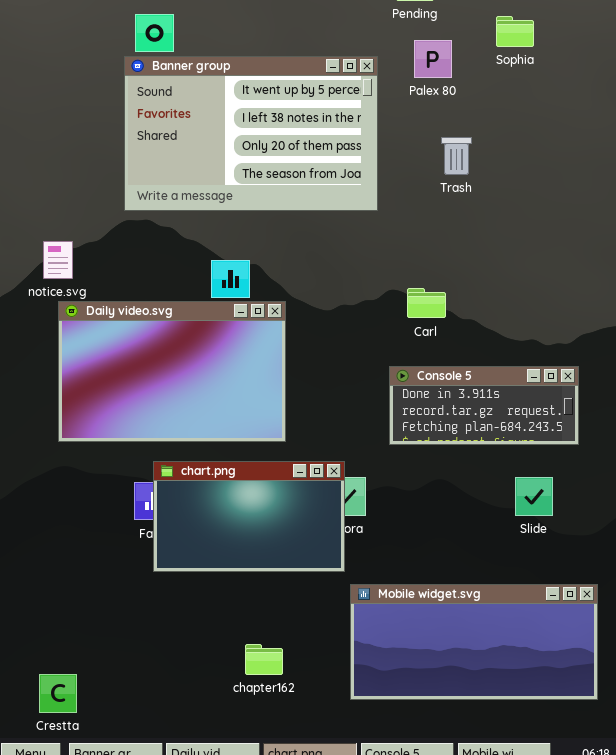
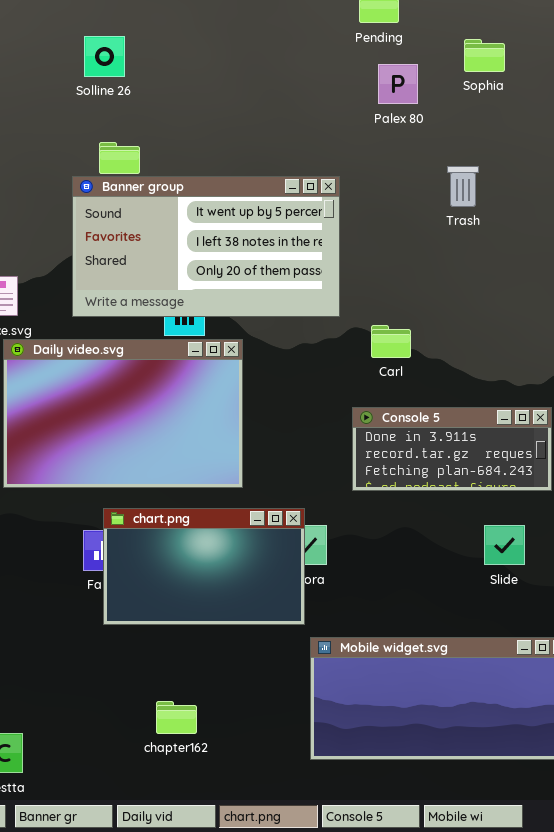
Banner group: [124,56,378,211] -> [72,176,340,317], moved, resized
Trash: [441,137,472,175] -> [447,166,479,207], moved
chapter162: [245,644,283,675] -> [156,701,197,734], moved

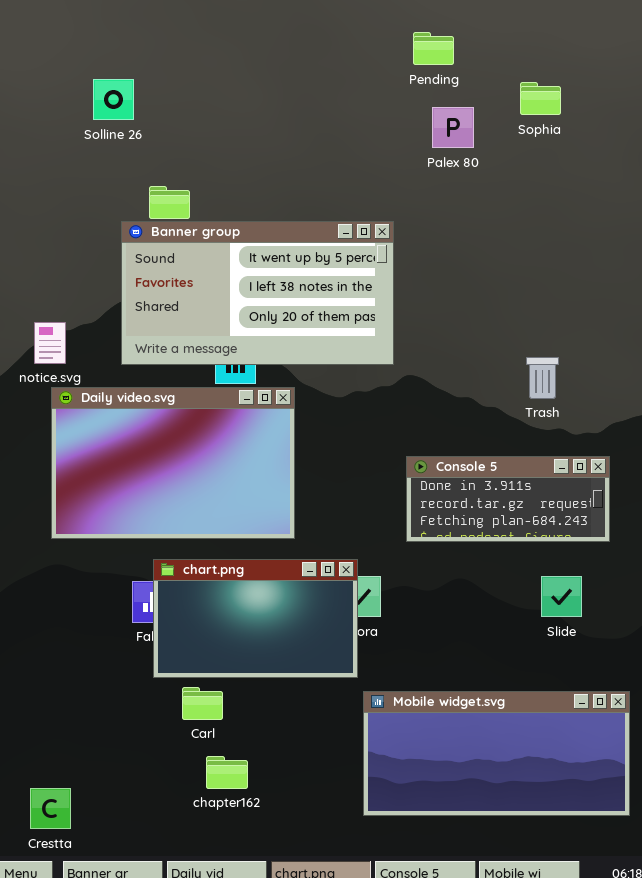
Solline 26: [84,36,125,77] -> [93,79,134,120], moved
Trash: [447,166,479,207] -> [526,357,559,399], moved
Carl: [371,325,411,358] -> [182,687,223,720], moved

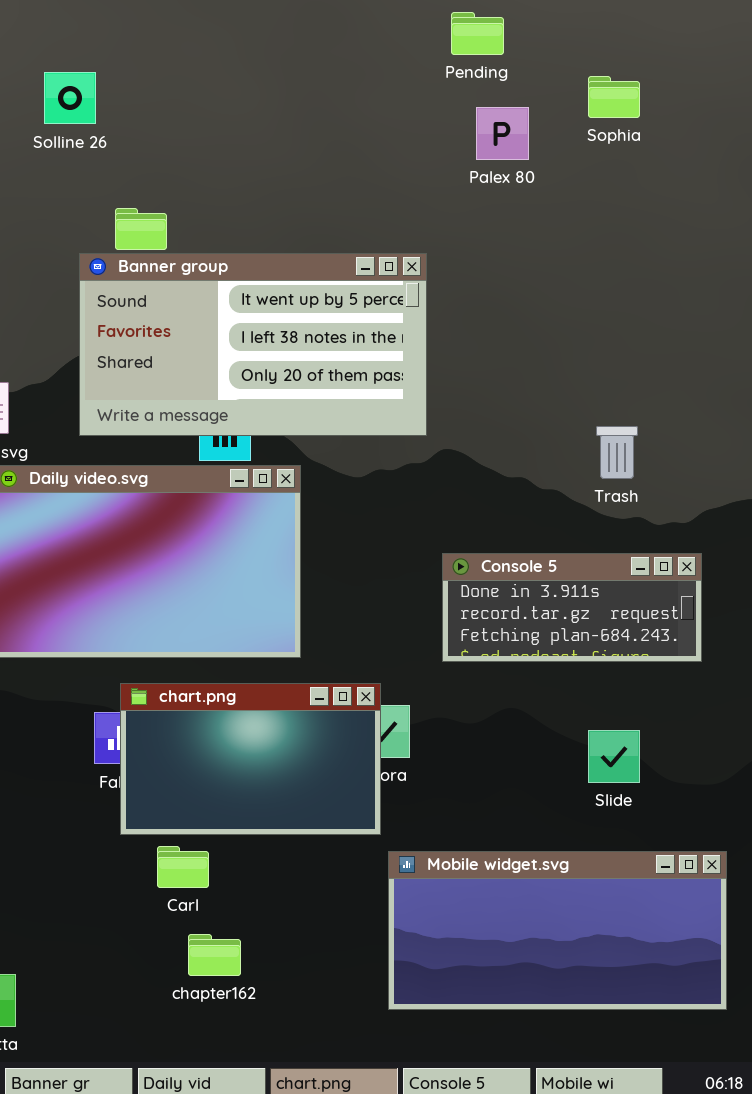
Slide: [541,576,582,617] -> [588,730,640,783], moved

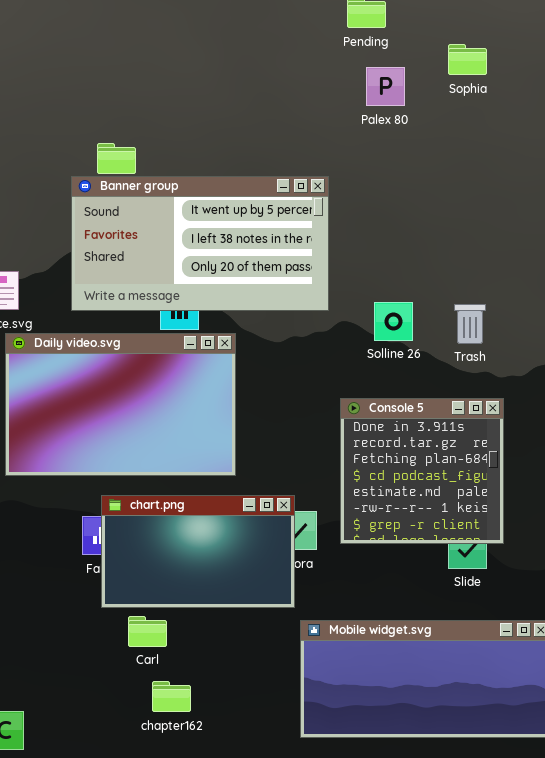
Solline 26: [44,72,96,124] -> [374,302,413,341], moved
Console 5: [442,553,702,662] -> [340,398,504,544], resized

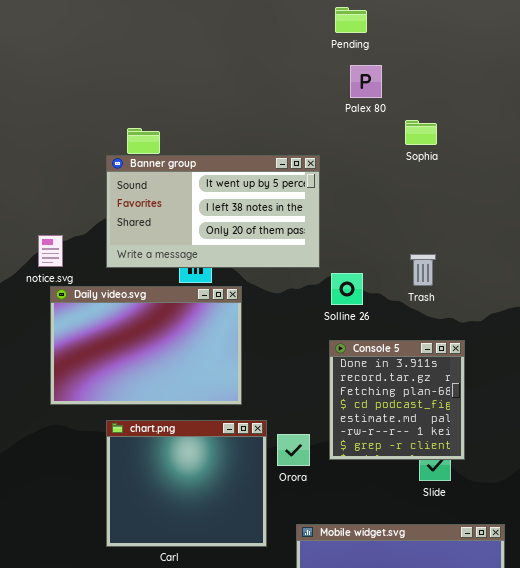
Sophia: [448,44,487,75] -> [405,120,437,145], moved
Solline 26: [374,302,413,341] -> [331,273,363,305], moved
Trash: [454,304,486,344] -> [410,254,436,286], moved
chart.png: [101,495,295,608] -> [106,420,267,547], moved, resized

